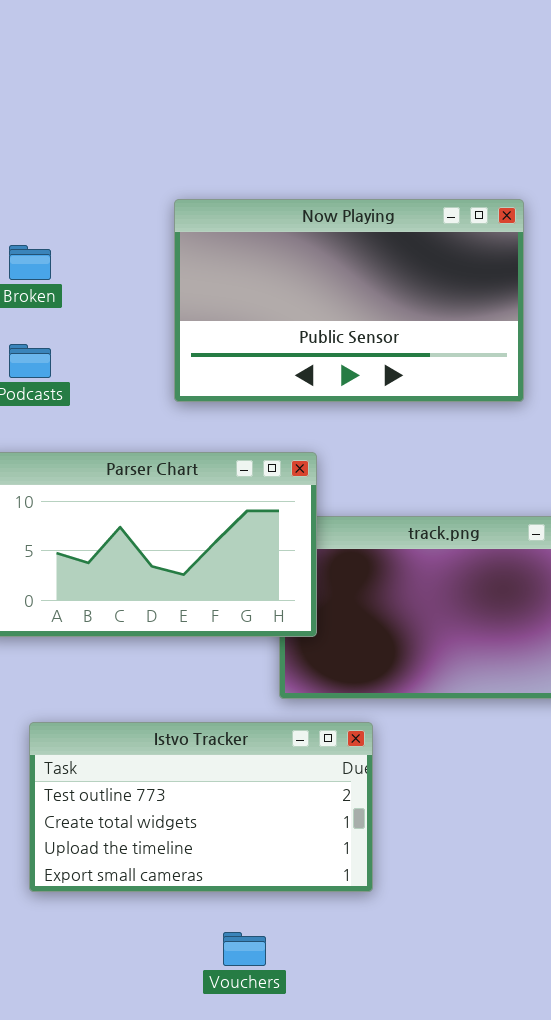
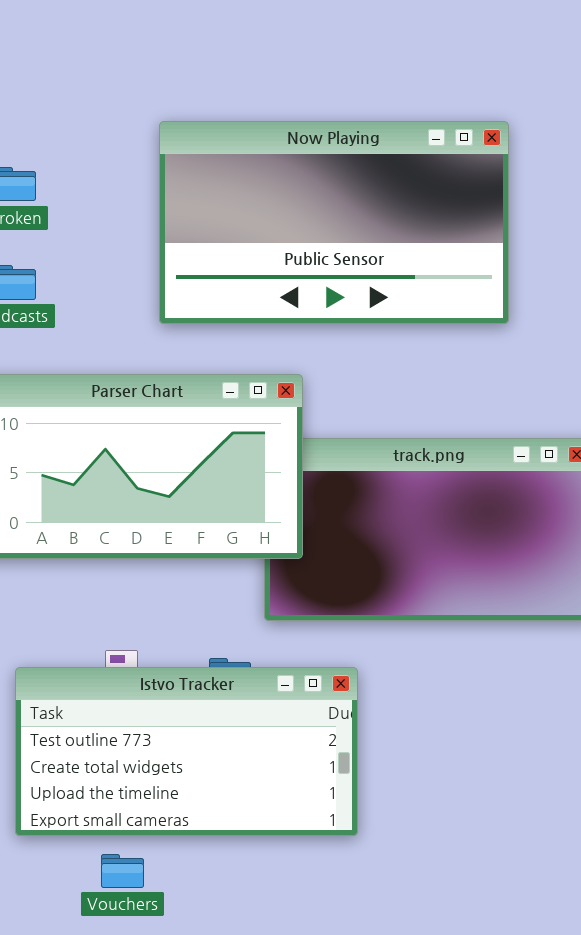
Istvo Tracker: [29,722,373,892] -> [15,667,358,836], moved
Vouchers: [223,932,266,966] -> [101,854,144,888], moved

